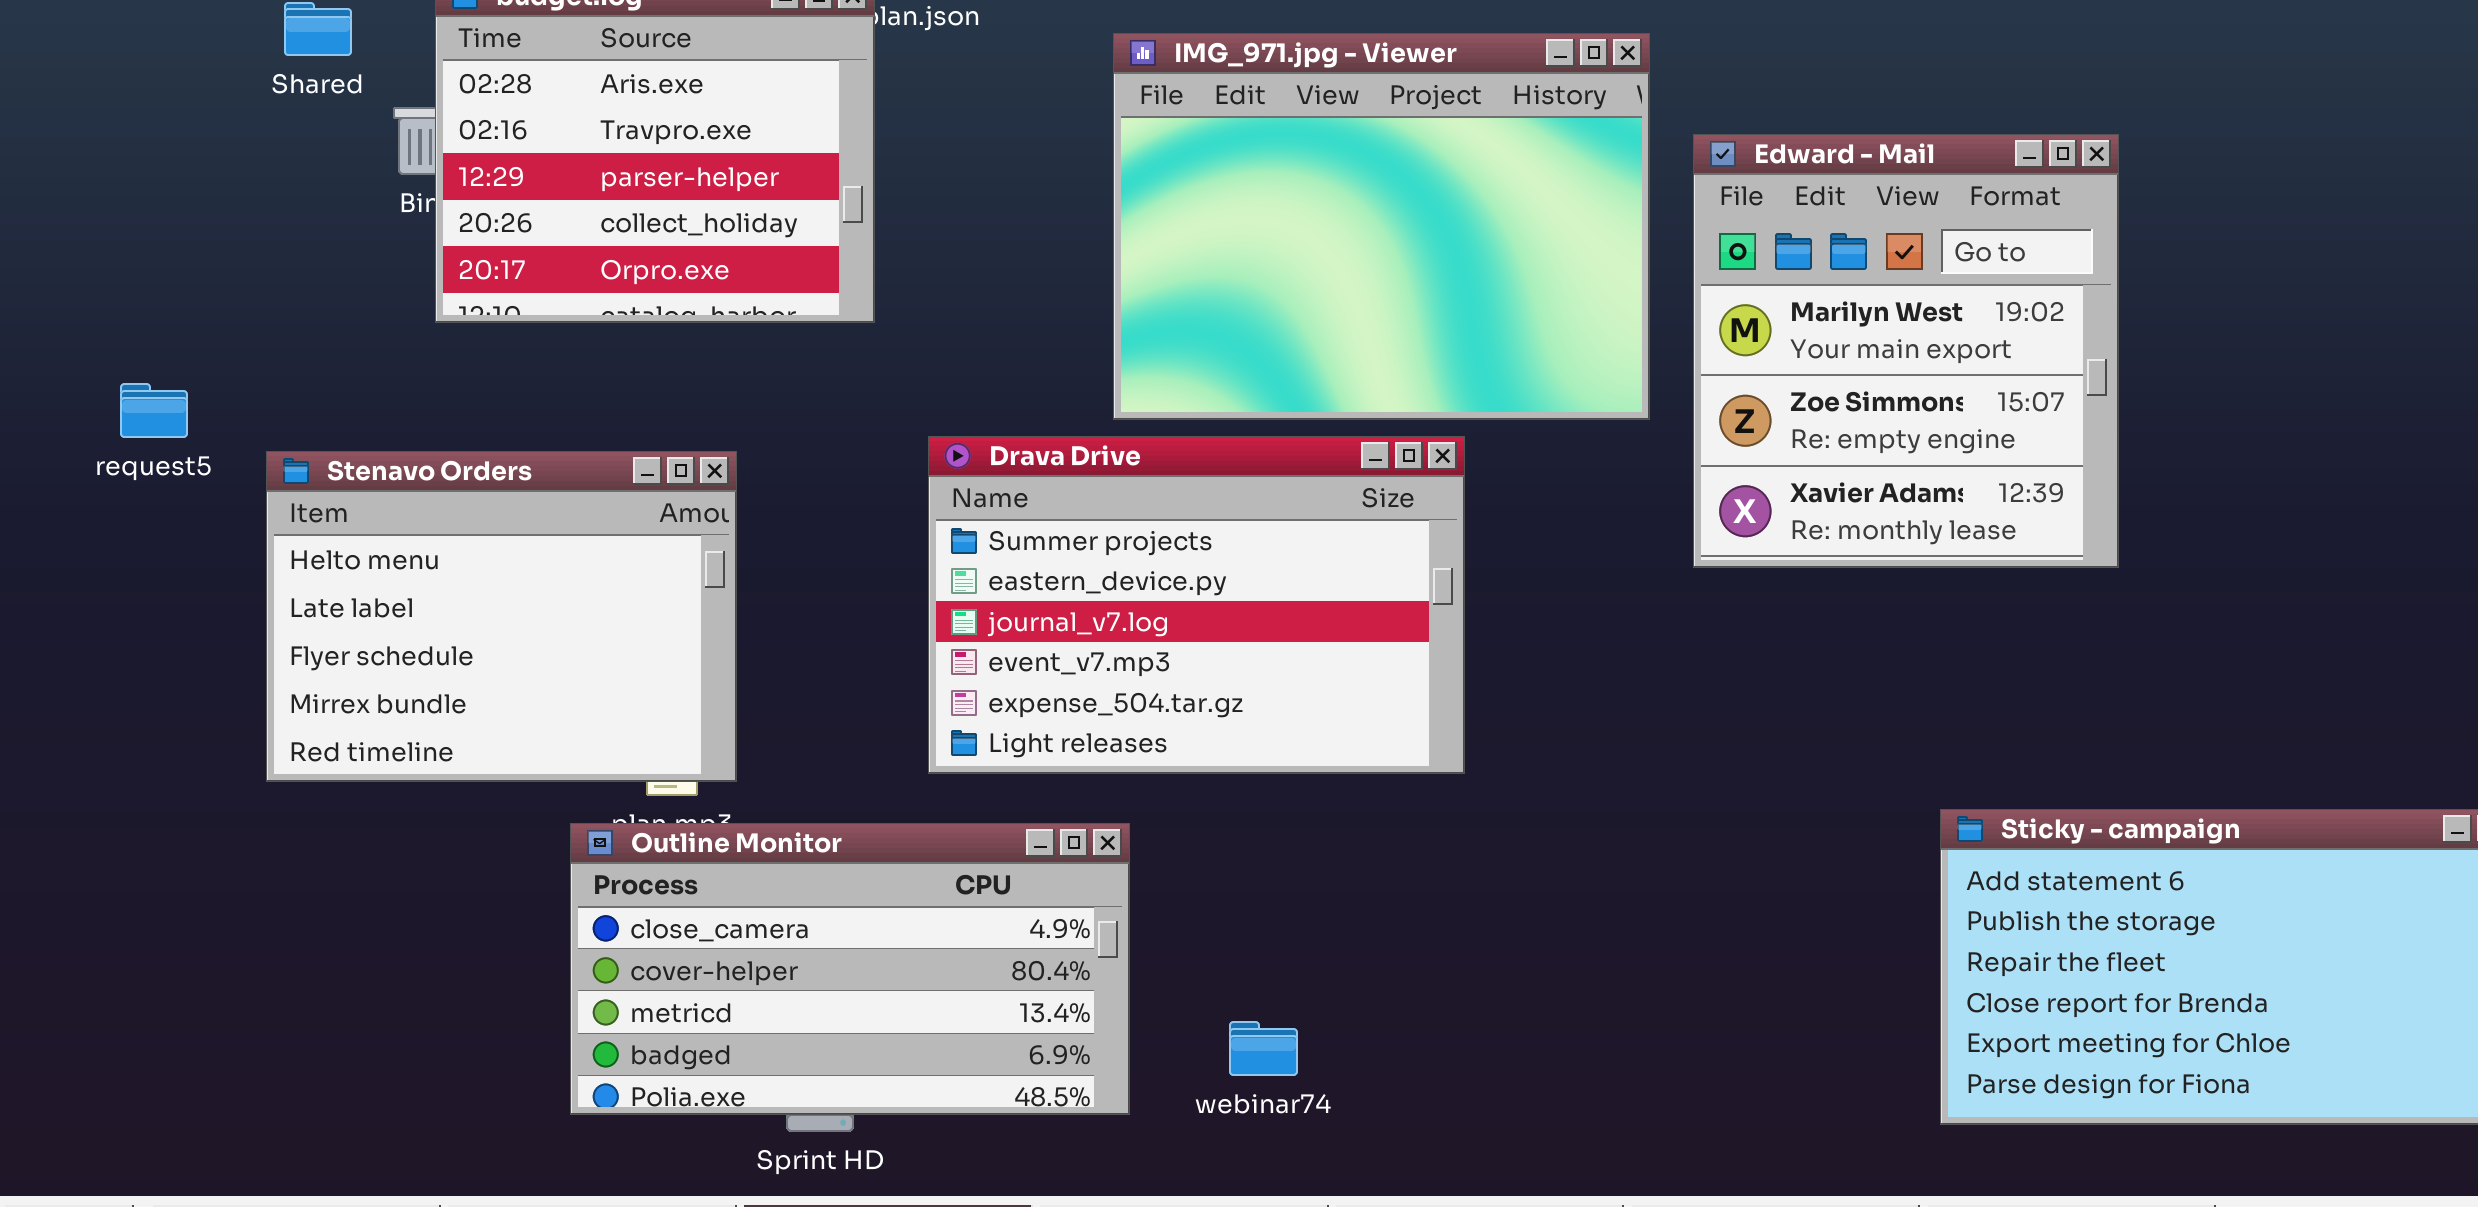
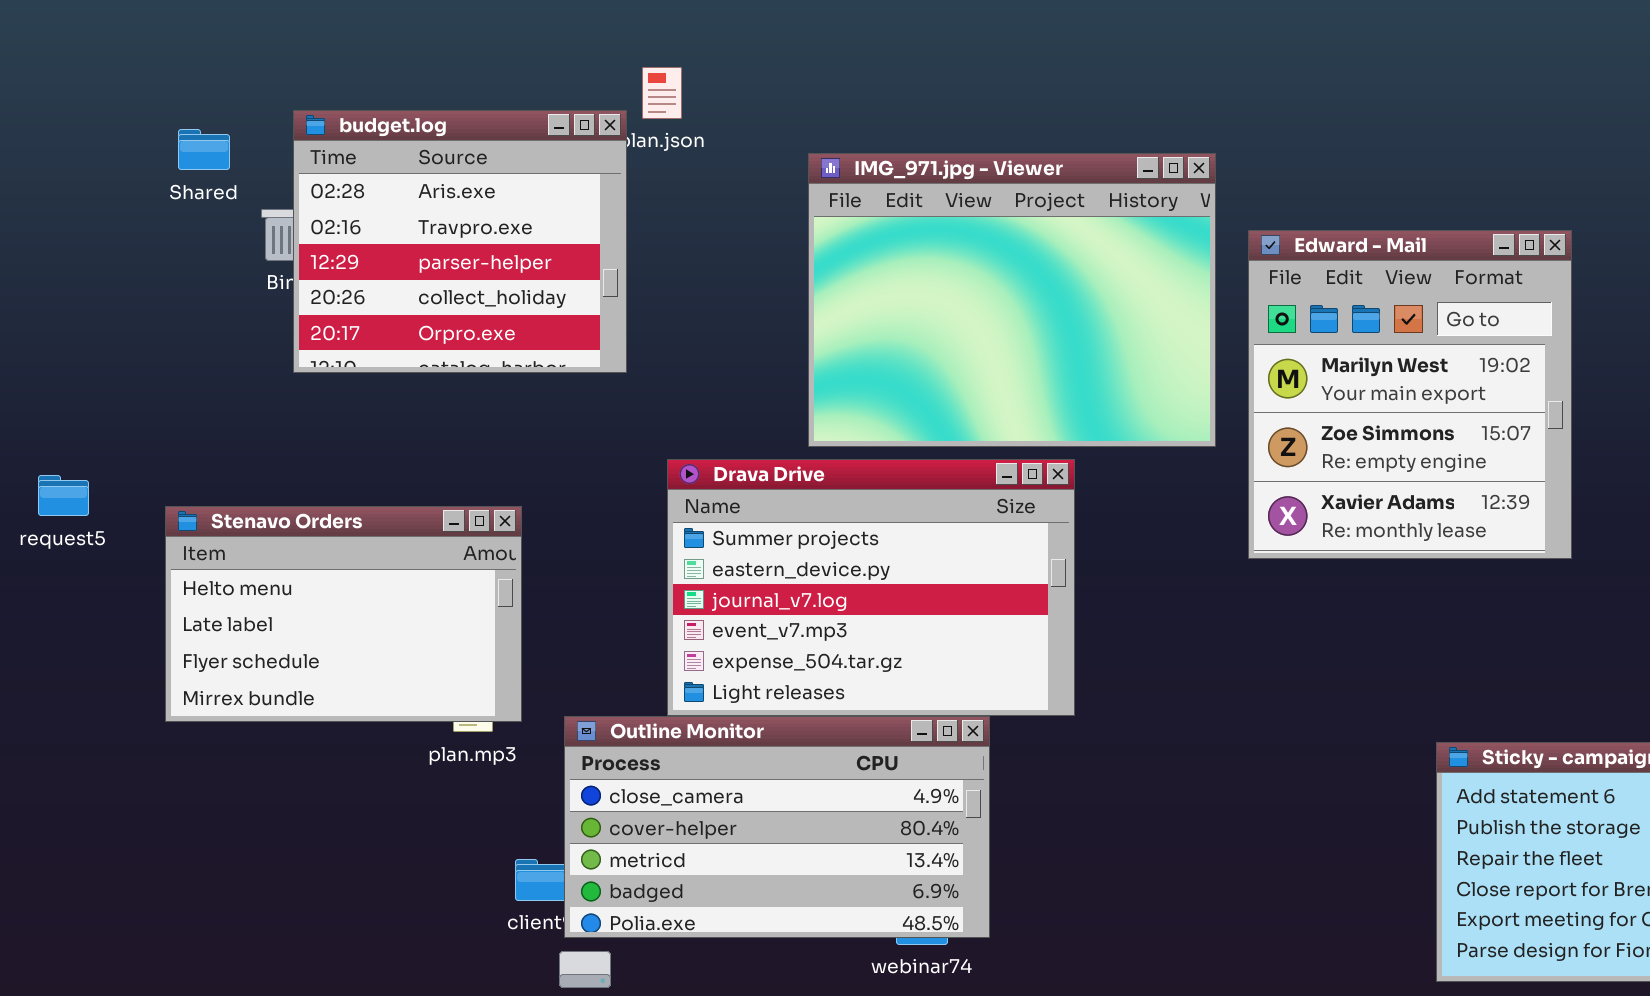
request5: [120,383,188,438] -> [38,475,89,516], moved
Stenavo Orders: [266,451,737,782] -> [165,506,522,722], resized
Outline Monitor: [570,823,1130,1115] -> [564,716,990,938], moved

